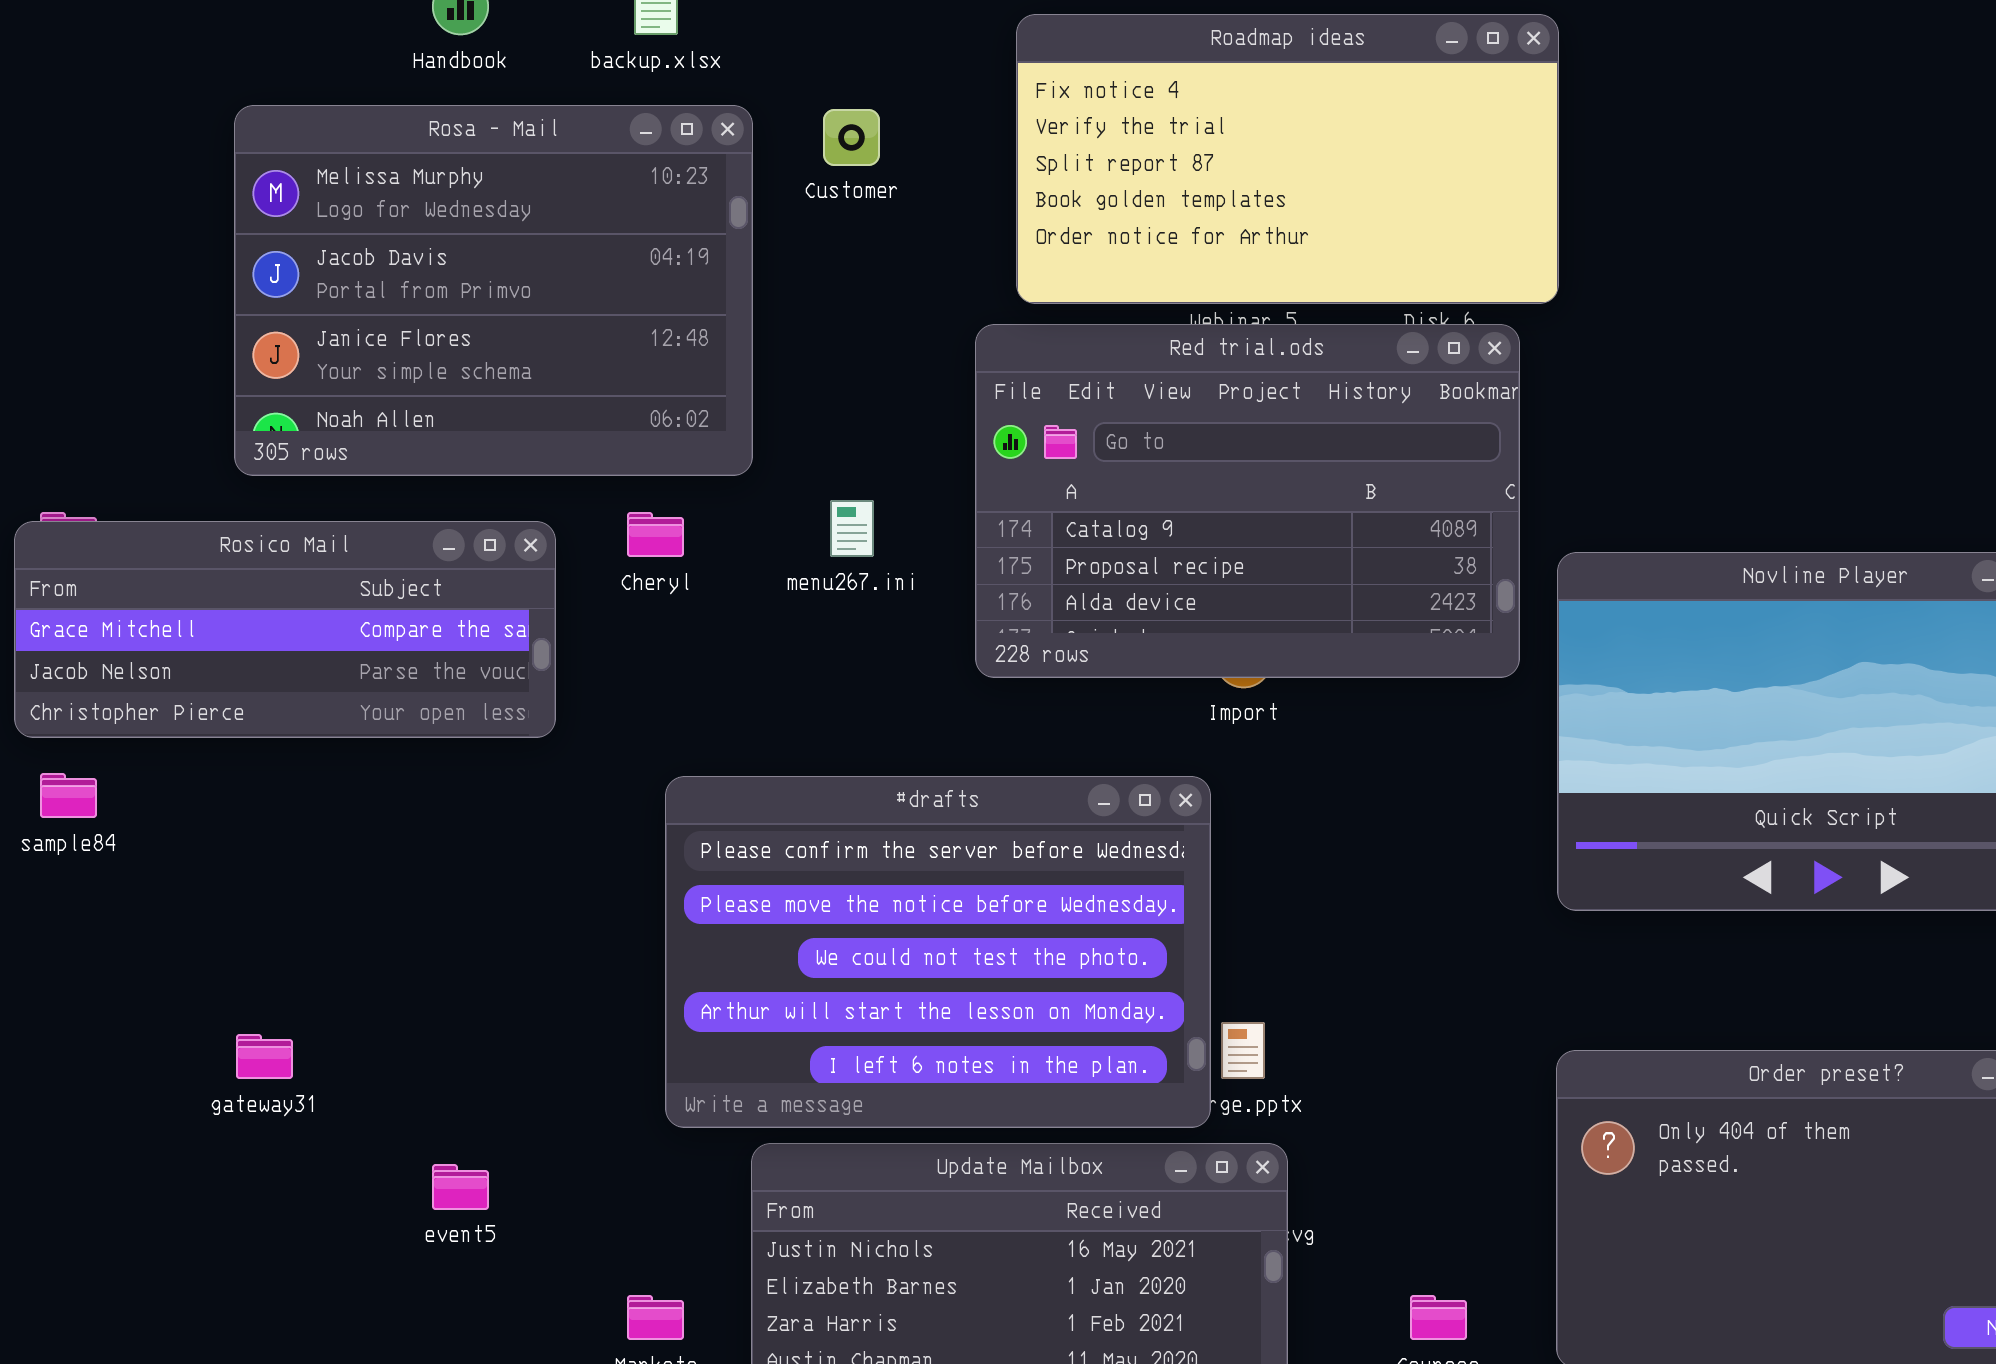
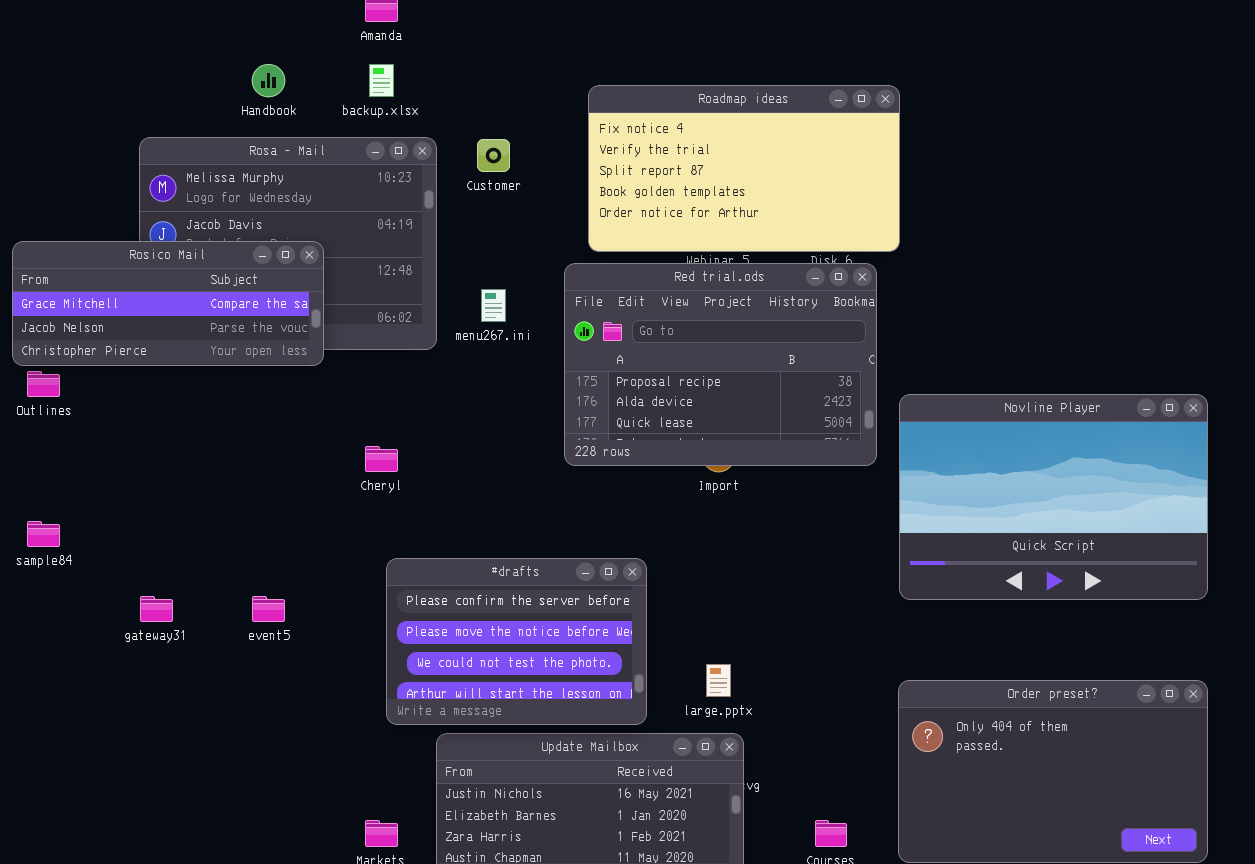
Red trial.ods: [975,324,1520,678] -> [564,263,877,466], scrolled down 1 row
menu267.ini: [830,500,874,557] -> [481,289,506,322], moved
Cheryl: [627,512,684,557] -> [365,446,398,472], moved
Rosico Mail: [14,521,556,738] -> [12,241,324,366], moved
#drafts: [665,776,1211,1128] -> [386,558,647,725], resized
gateway31: [236,1034,293,1079] -> [140,596,173,622], moved
event5: [432,1164,489,1210] -> [252,596,285,622], moved

